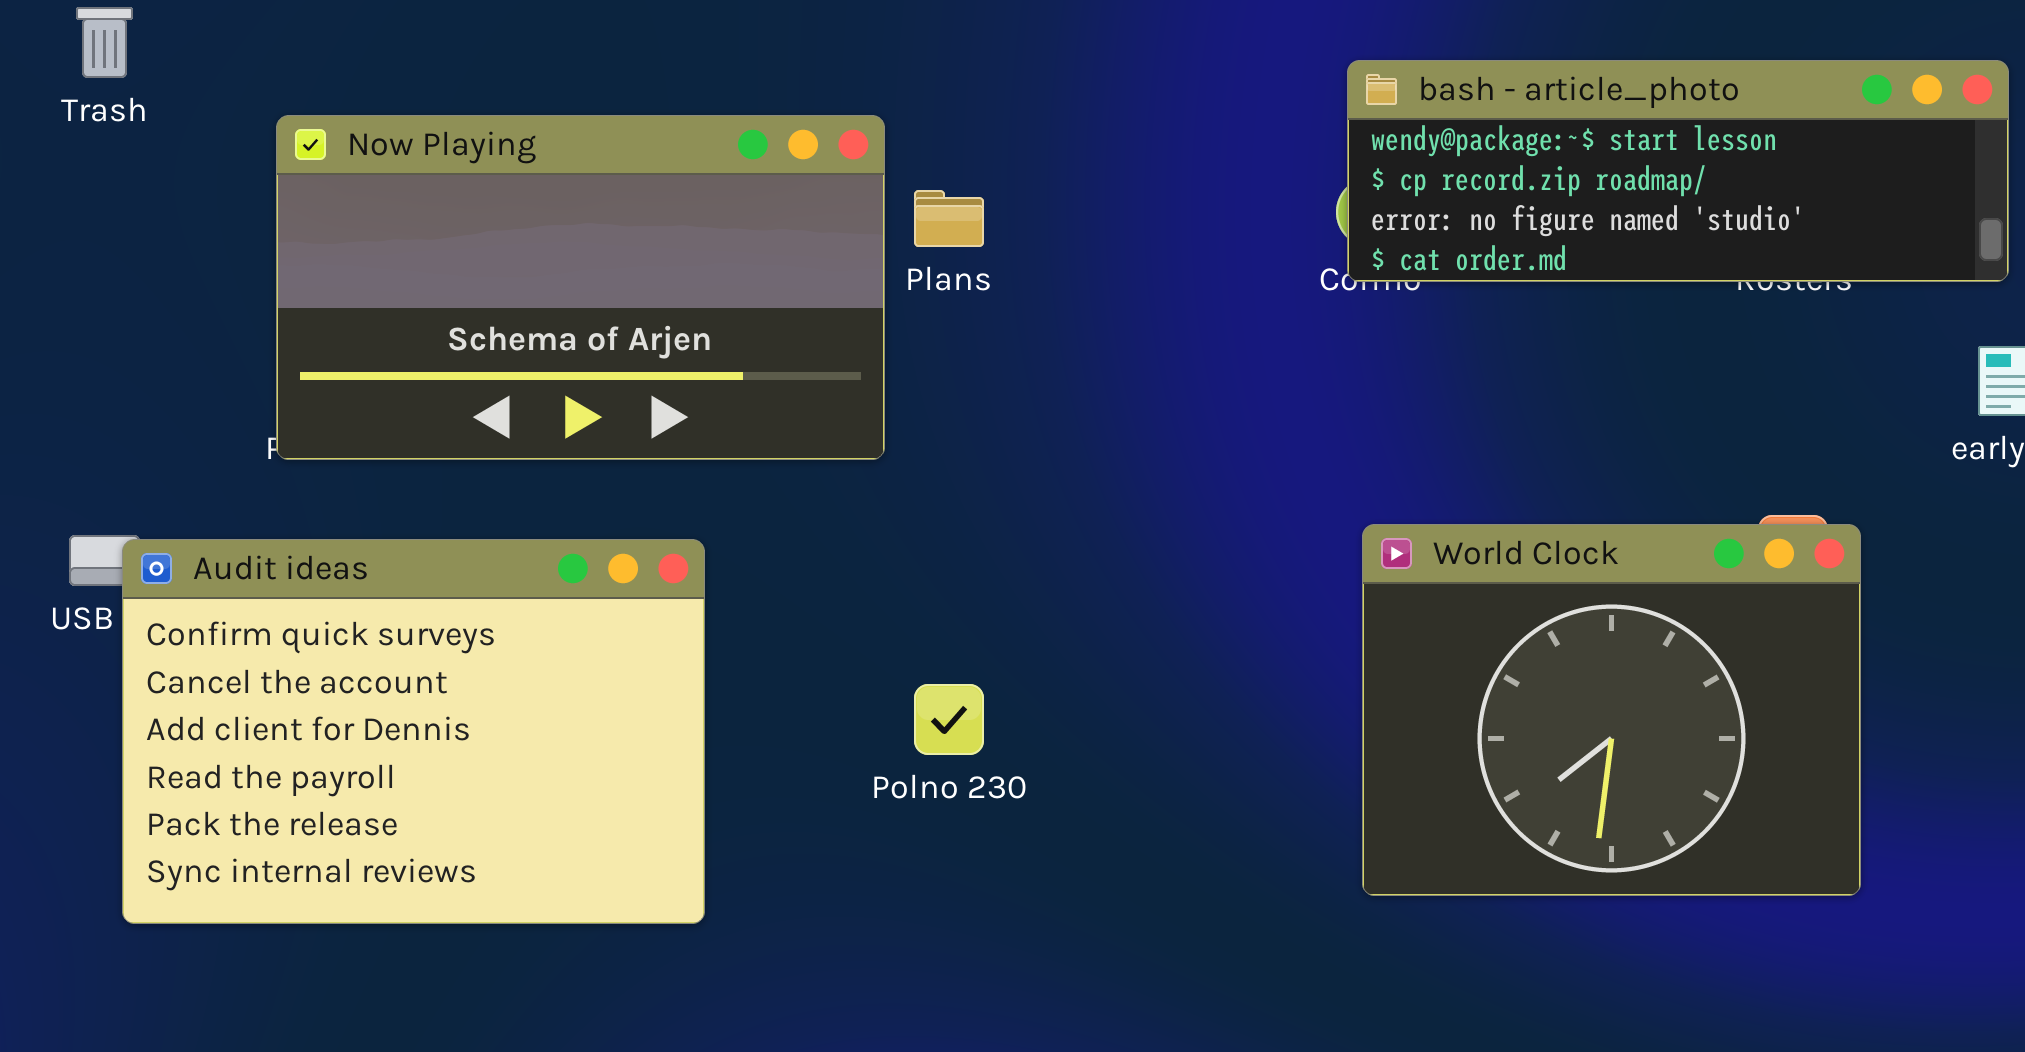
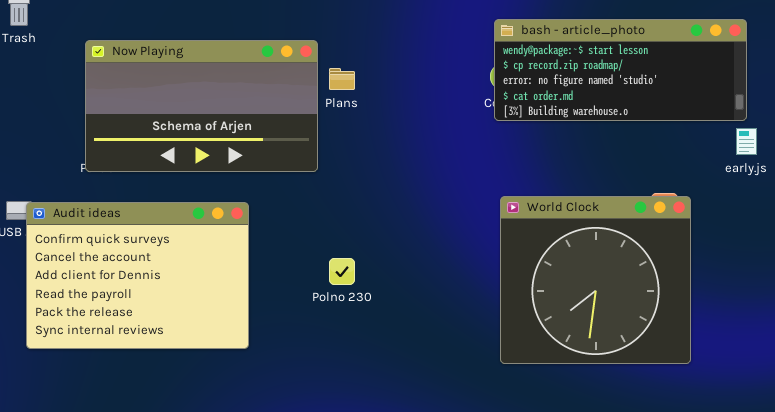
bash - article_photo: [1347,60,2009,282] -> [494,19,747,121], resized
World Clock: [1362,524,1861,896] -> [500,196,691,364], resized

